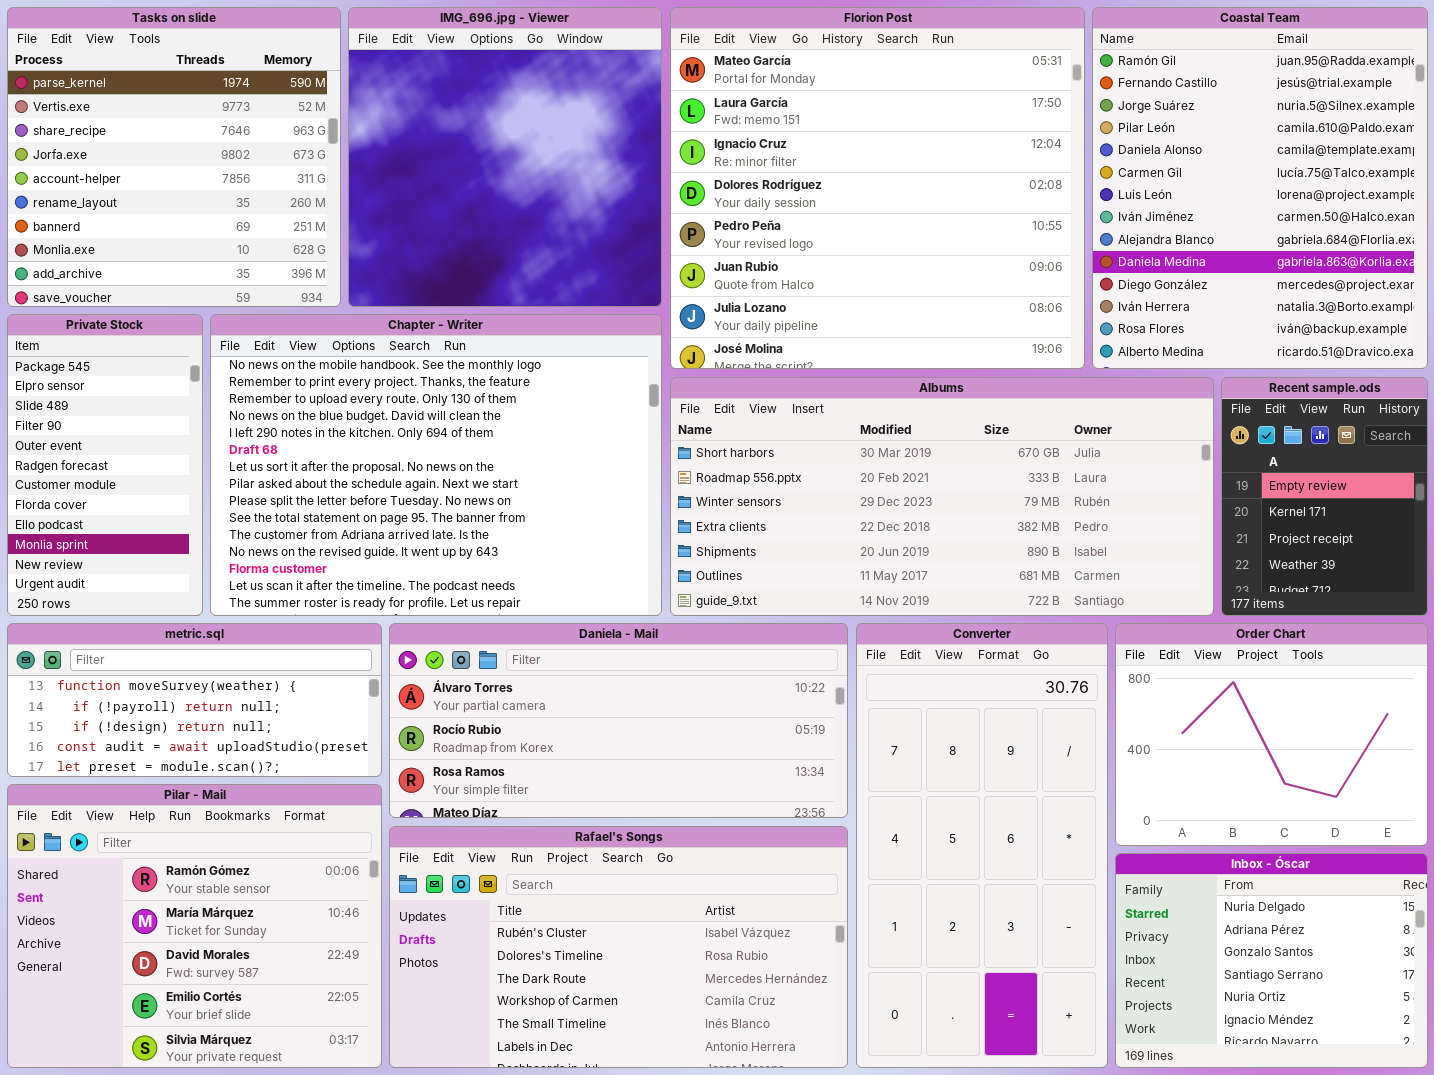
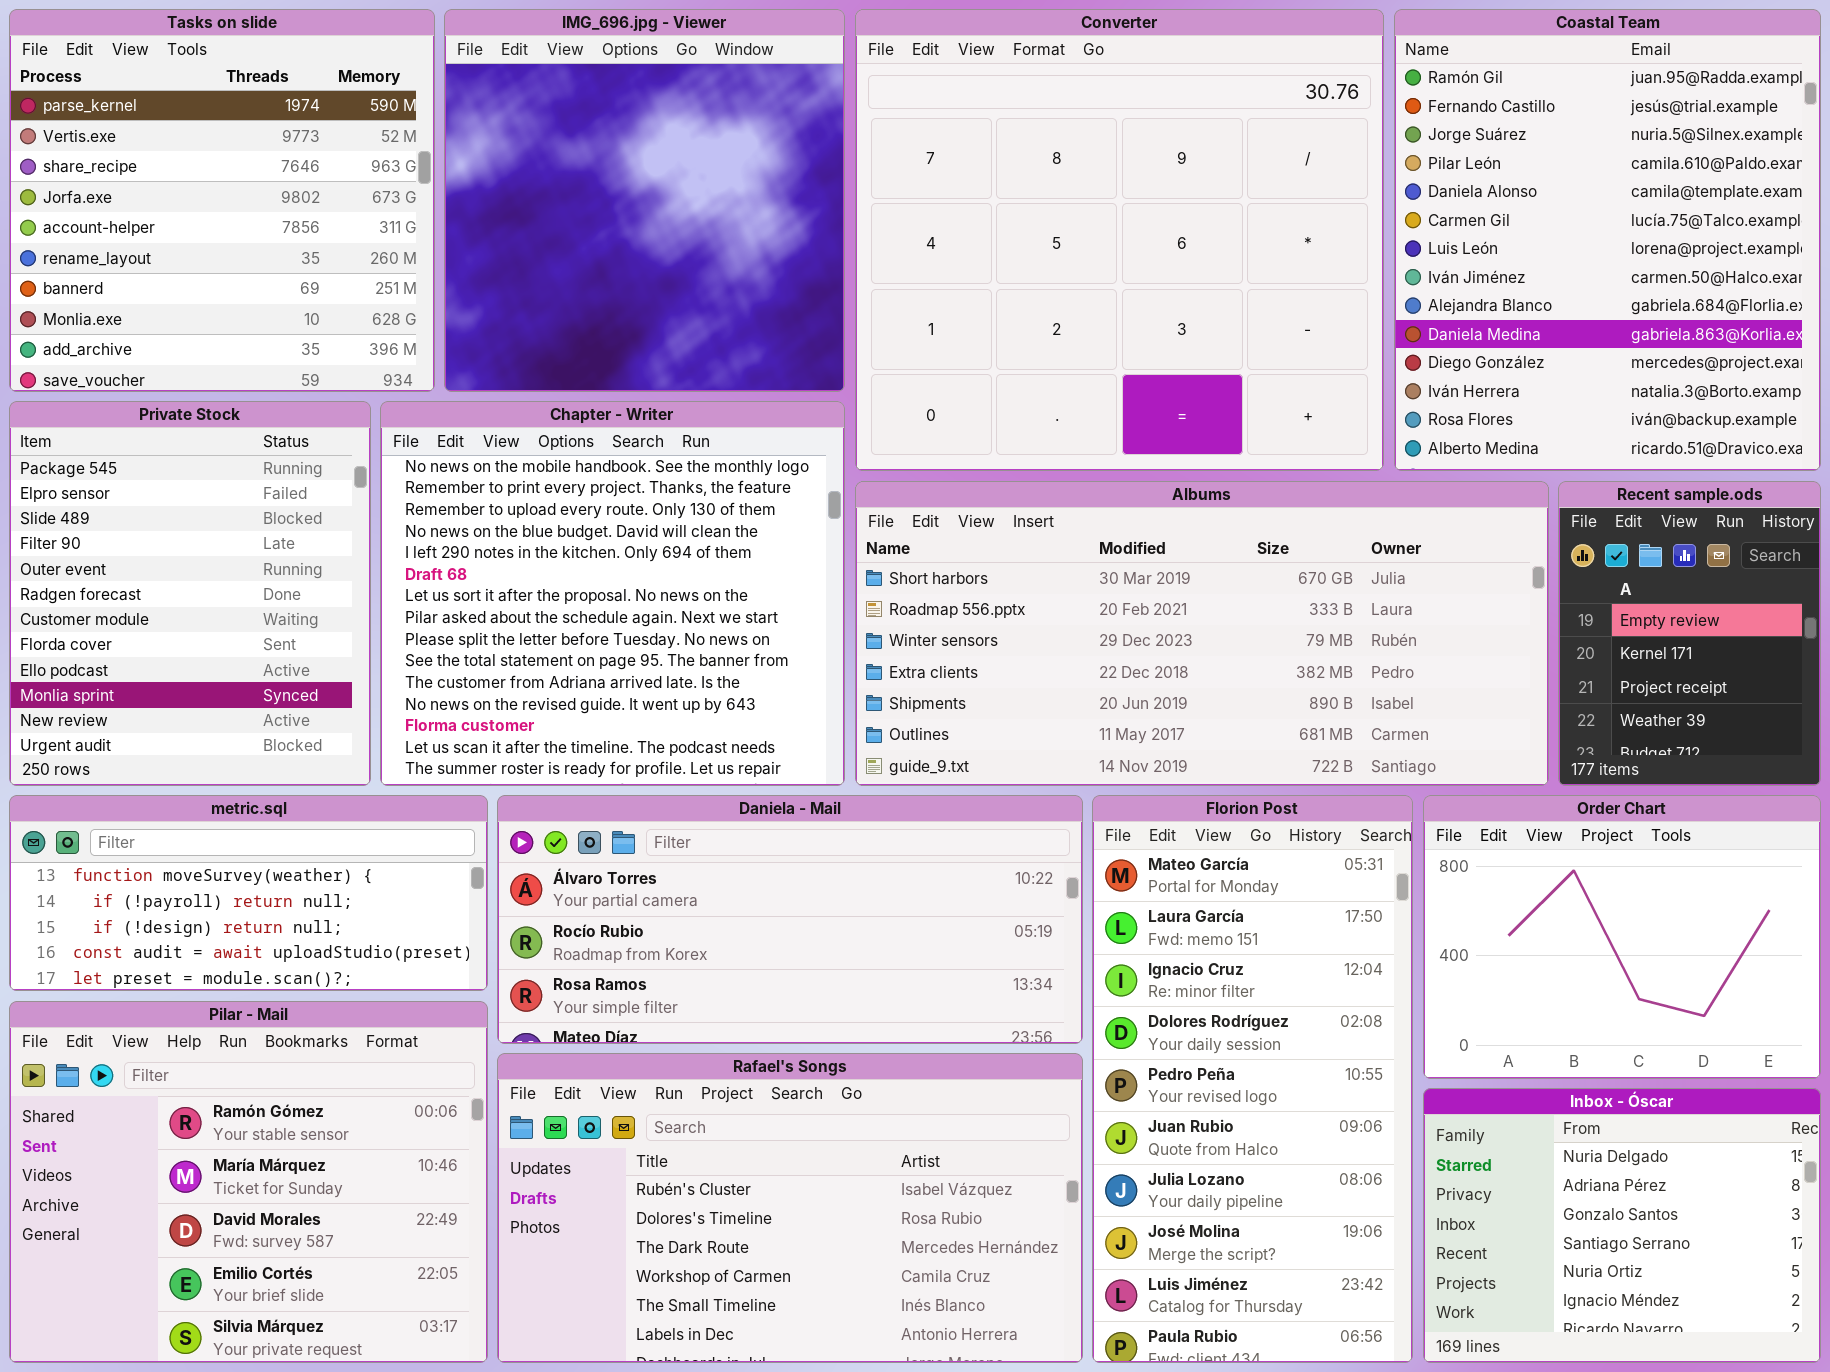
Florion Post: [670,7,1085,369] -> [1092,795,1413,1363], moved, resized
Private Stock: [7,314,203,616] -> [9,401,371,786], resized
Chapter - Writer: [210,314,662,616] -> [380,401,845,786], resized
Converter: [856,623,1108,1068] -> [855,9,1384,471], moved, resized

